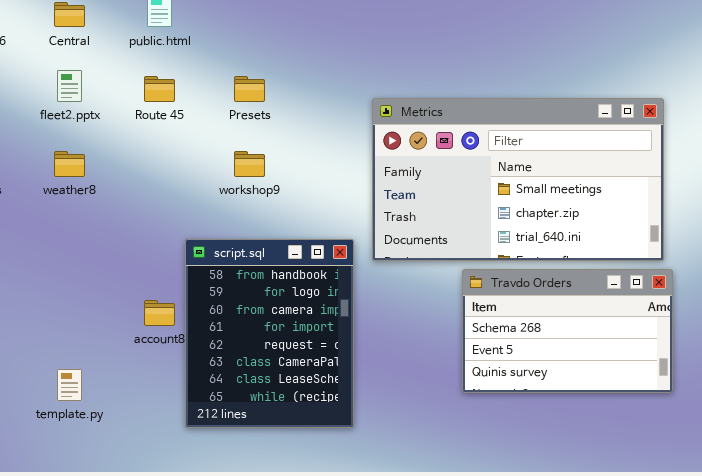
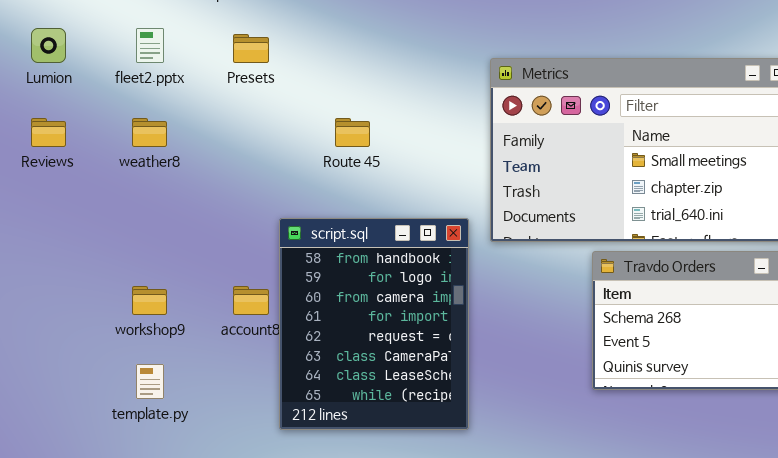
Route 45: [144,76,175,102] -> [335,118,370,147], moved
Presets: [234,76,265,102] -> [233,34,269,63], moved
workshop9: [234,151,265,177] -> [132,286,167,315], moved

